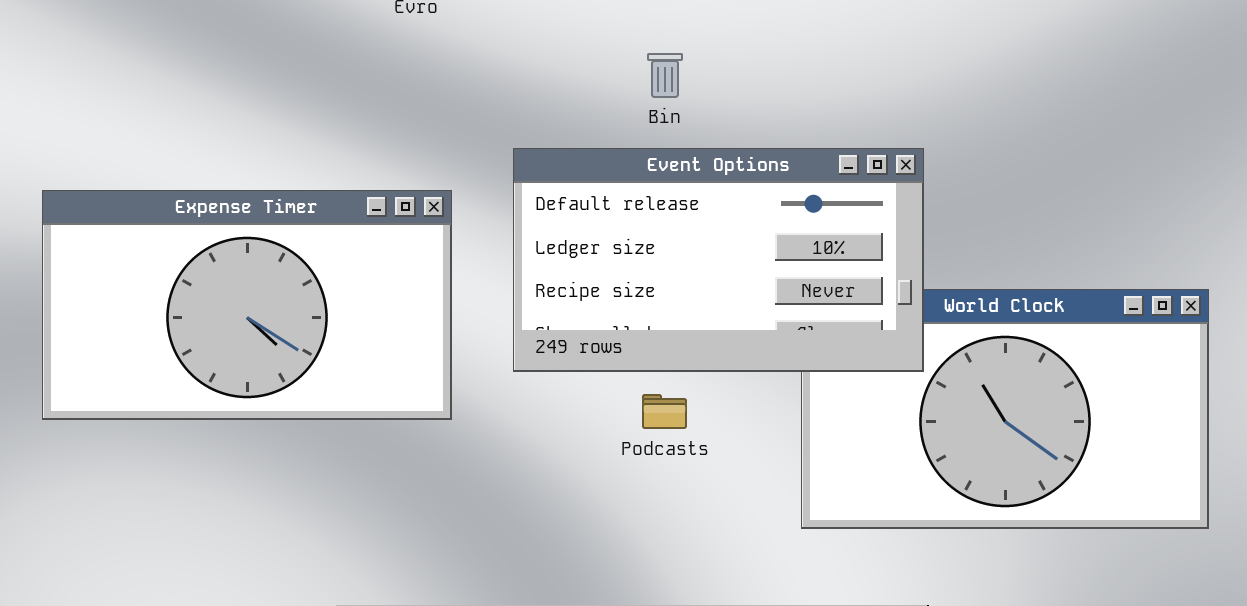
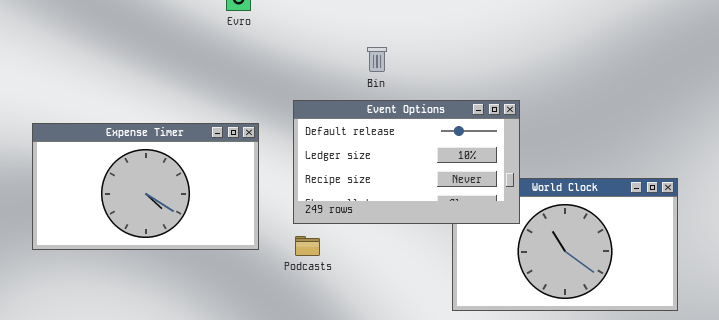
Podcasts: [642,394,687,429] -> [295,236,320,256], moved

